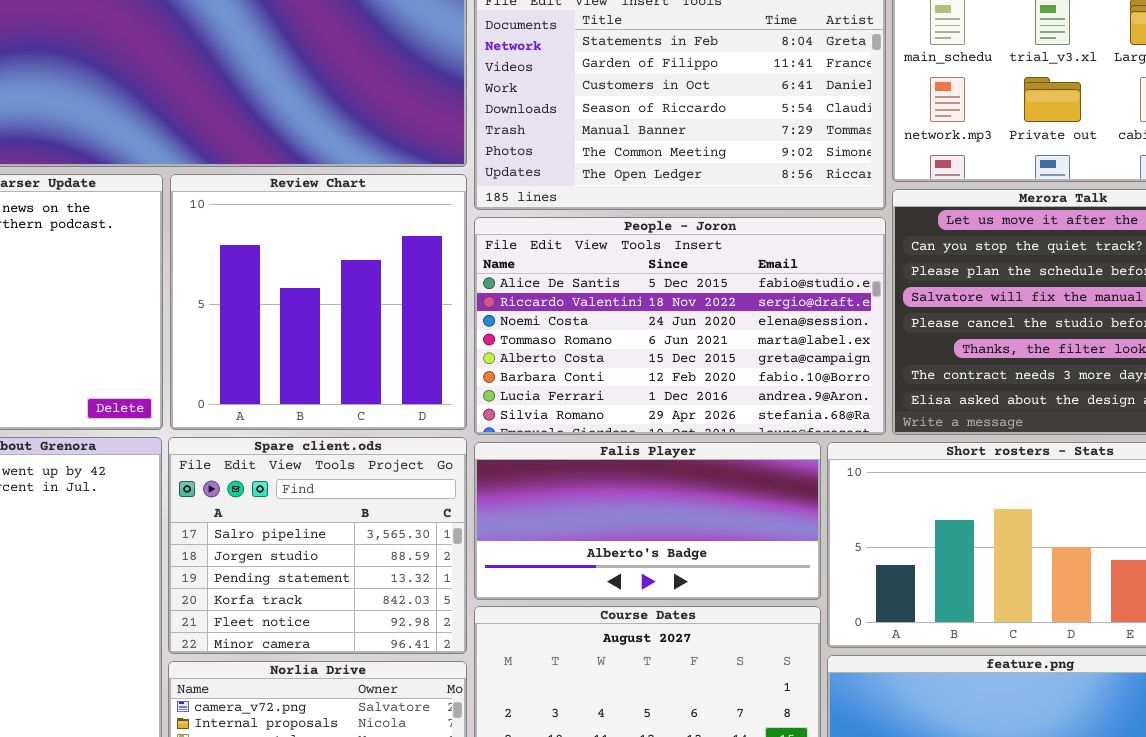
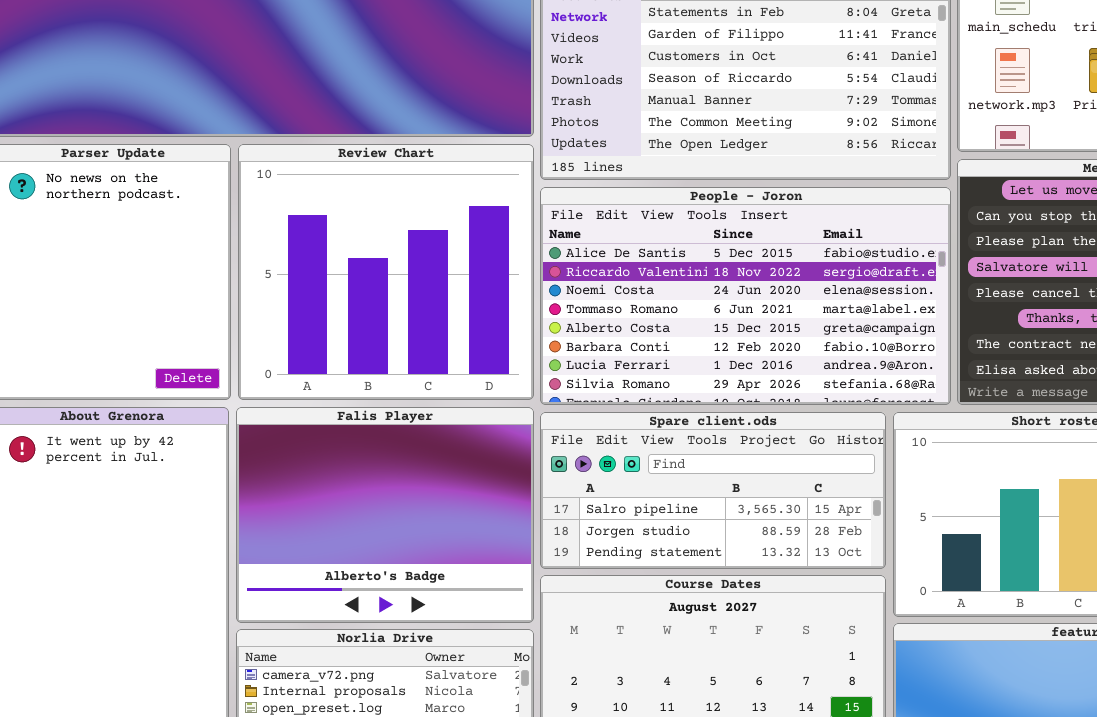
Spare client.ods: [168,437,467,654] -> [540,412,886,569], moved, resized
Falis Player: [474,442,821,600] -> [236,407,534,623], moved, resized

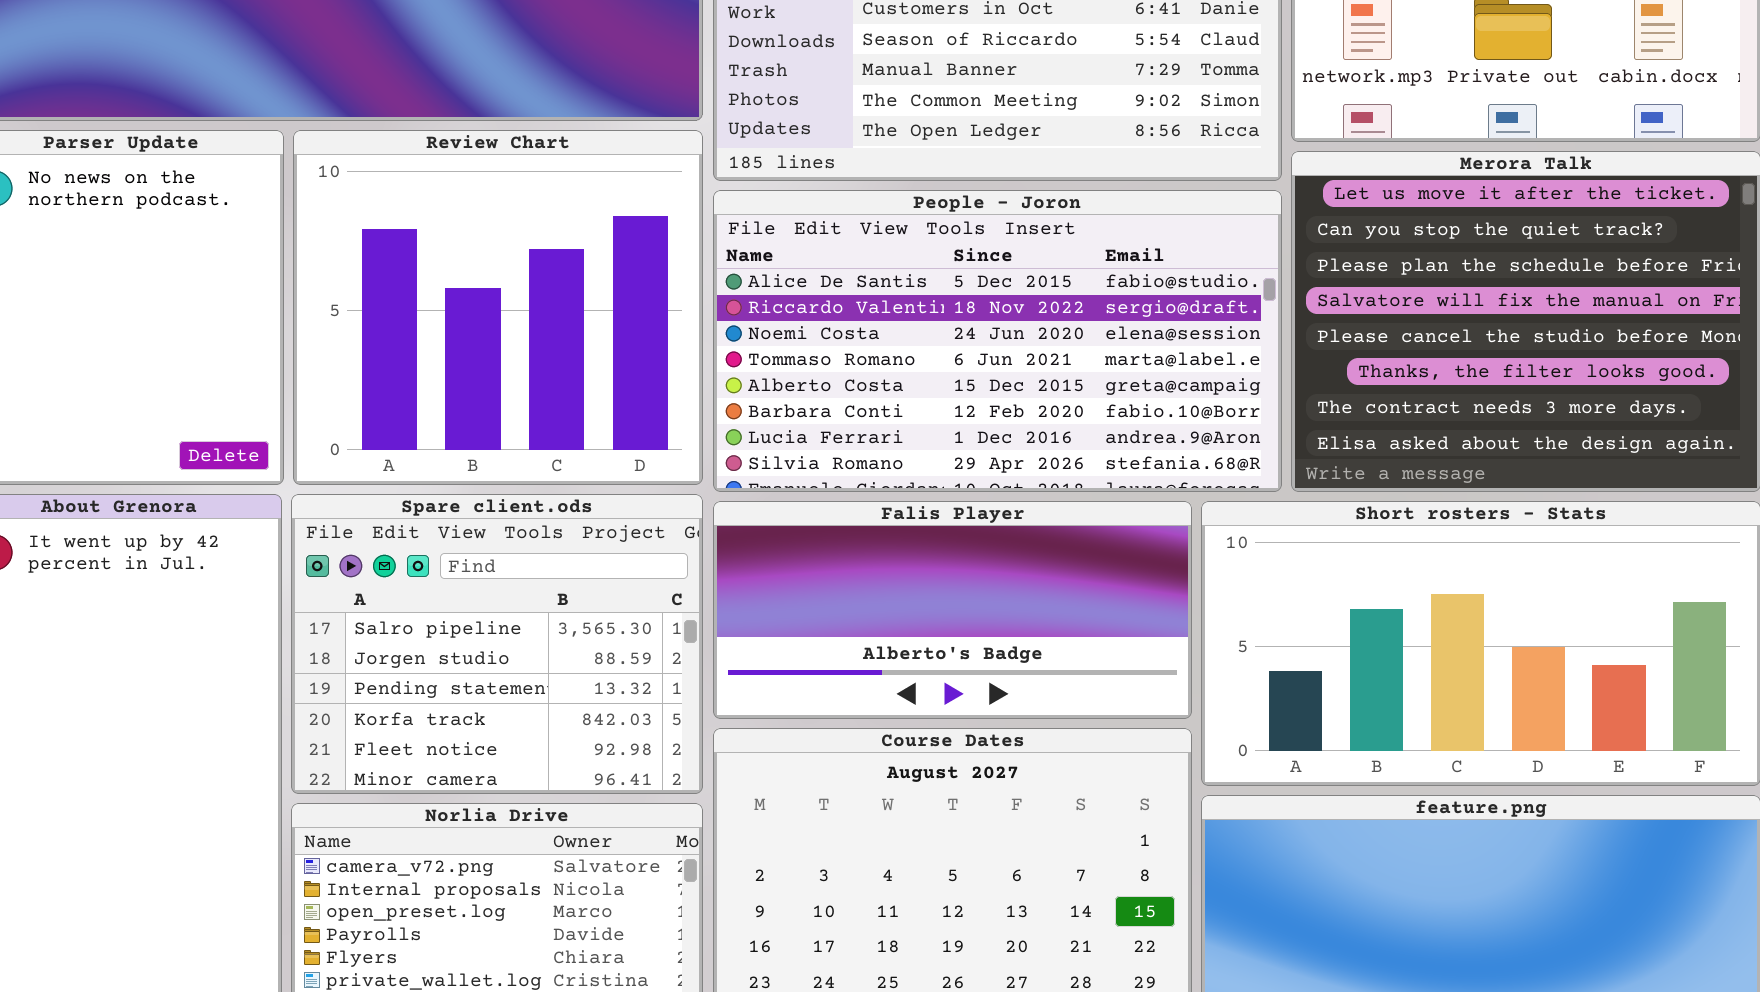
Falis Player: [236,407,534,623] -> [713,501,1192,719], moved, resized
Spare client.ods: [540,412,886,569] -> [291,494,703,794], moved, resized

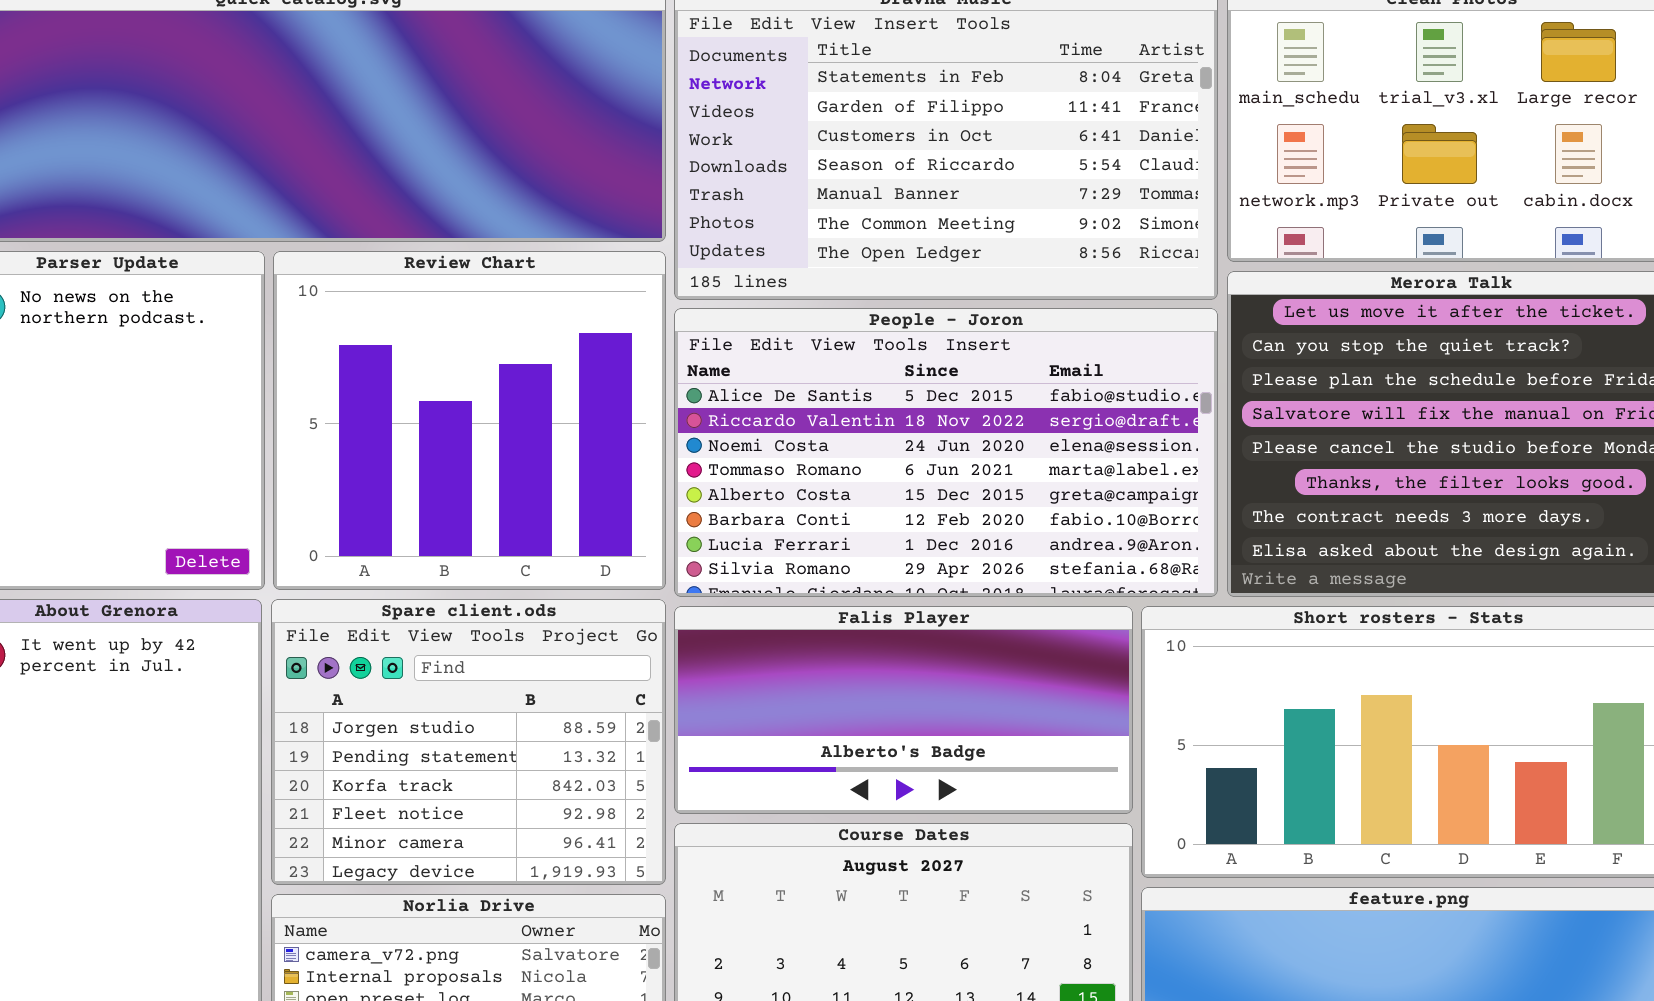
Spare client.ods: [291,494,703,794] -> [271,599,666,885], scrolled down 1 row

